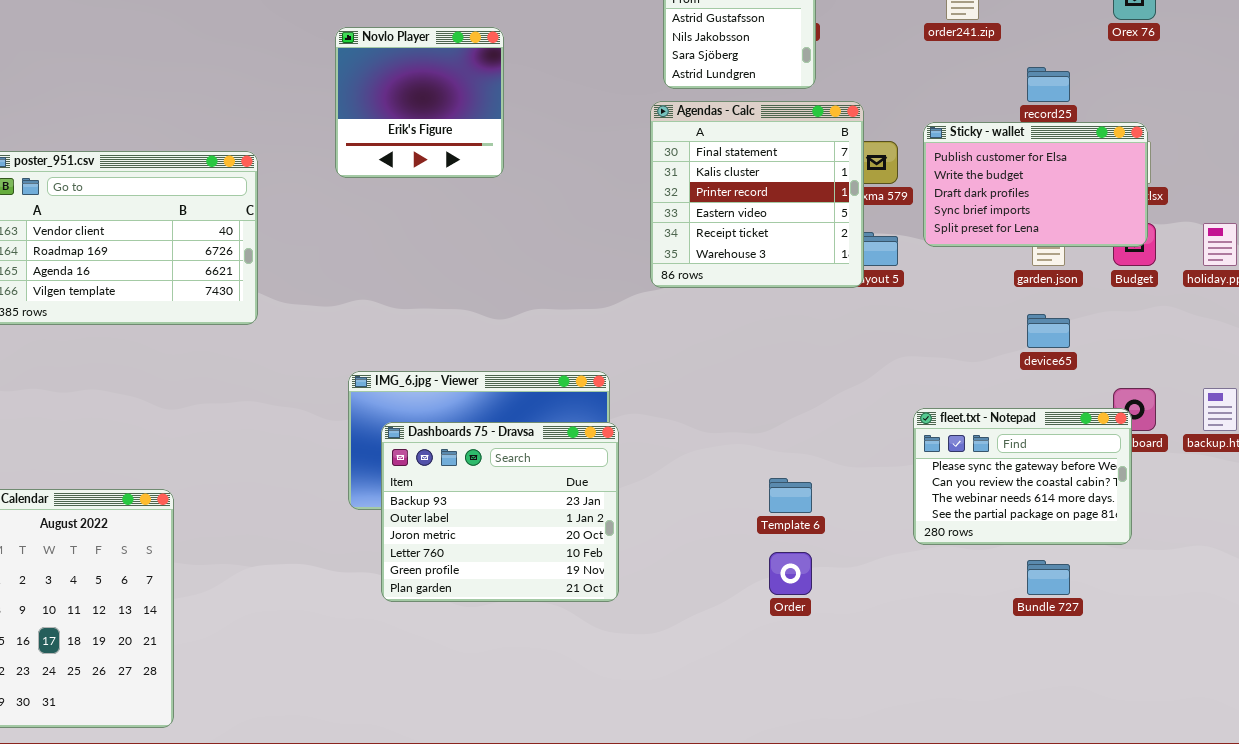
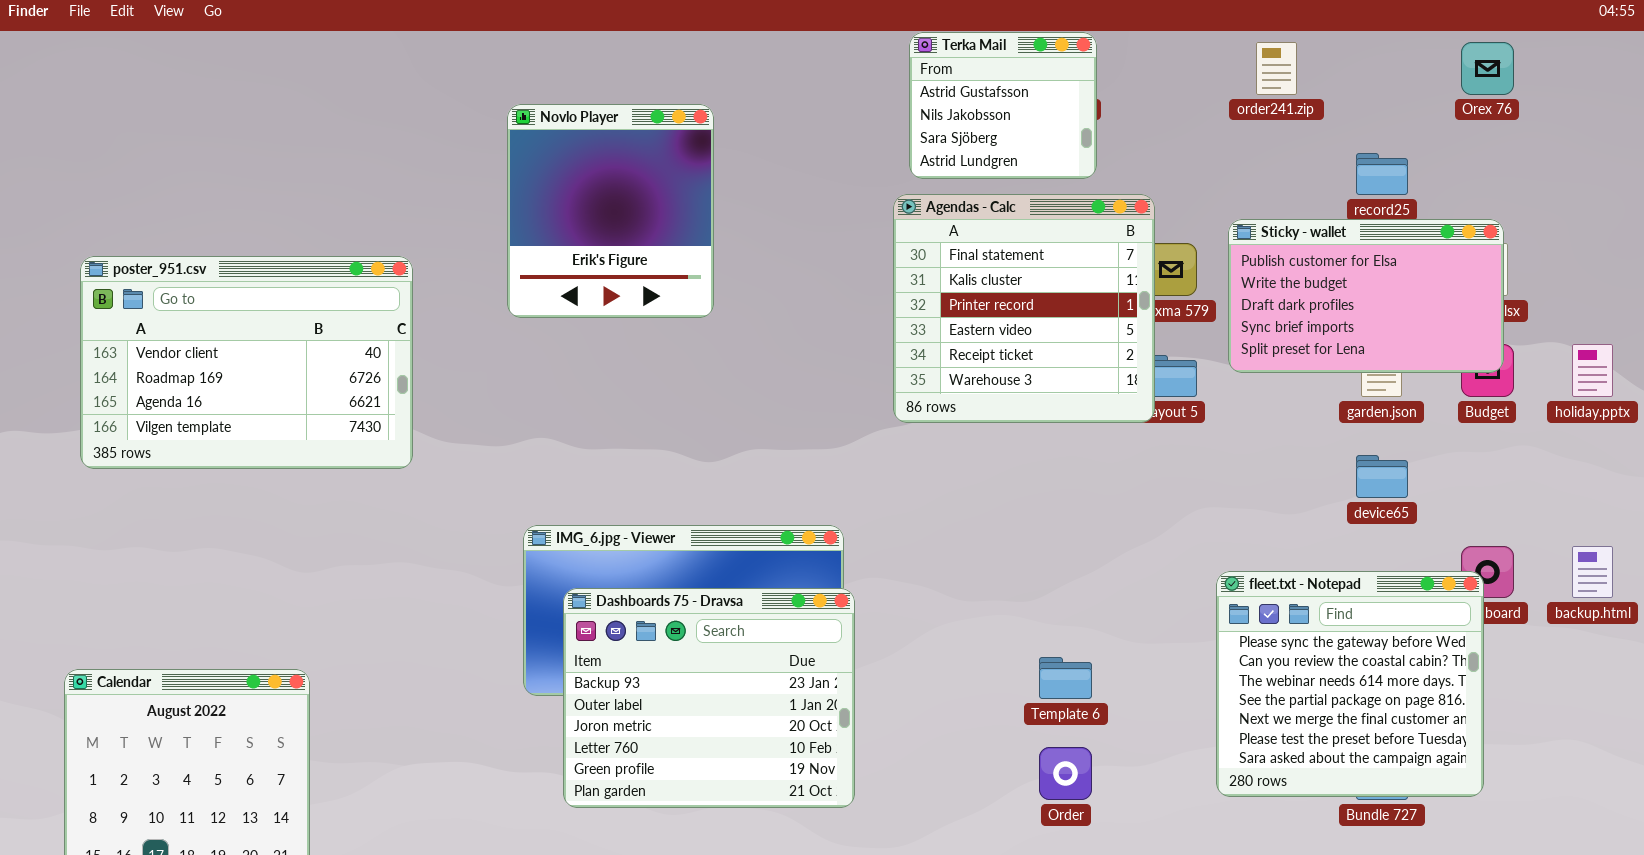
Novlo Player: [335,27,504,178] -> [507,104,714,318], resized
fleet.txt - Notepad: [913,408,1132,545] -> [1216,571,1484,797], resized

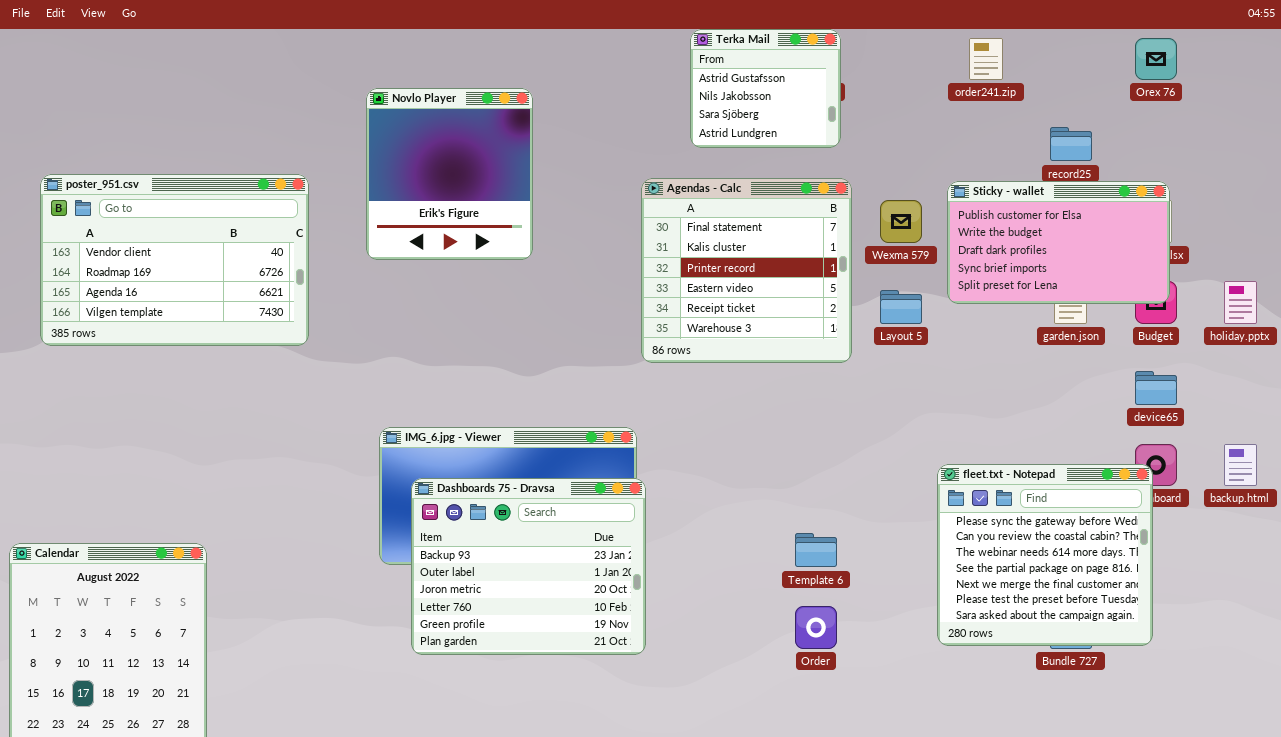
Agendas - Calc: [893,194,1155,423] -> [641,178,852,363], moved
poster_951.csv: [80,256,413,469] -> [40,174,309,346], moved
device65: [1356,455,1408,498] -> [1135,371,1177,405], moved

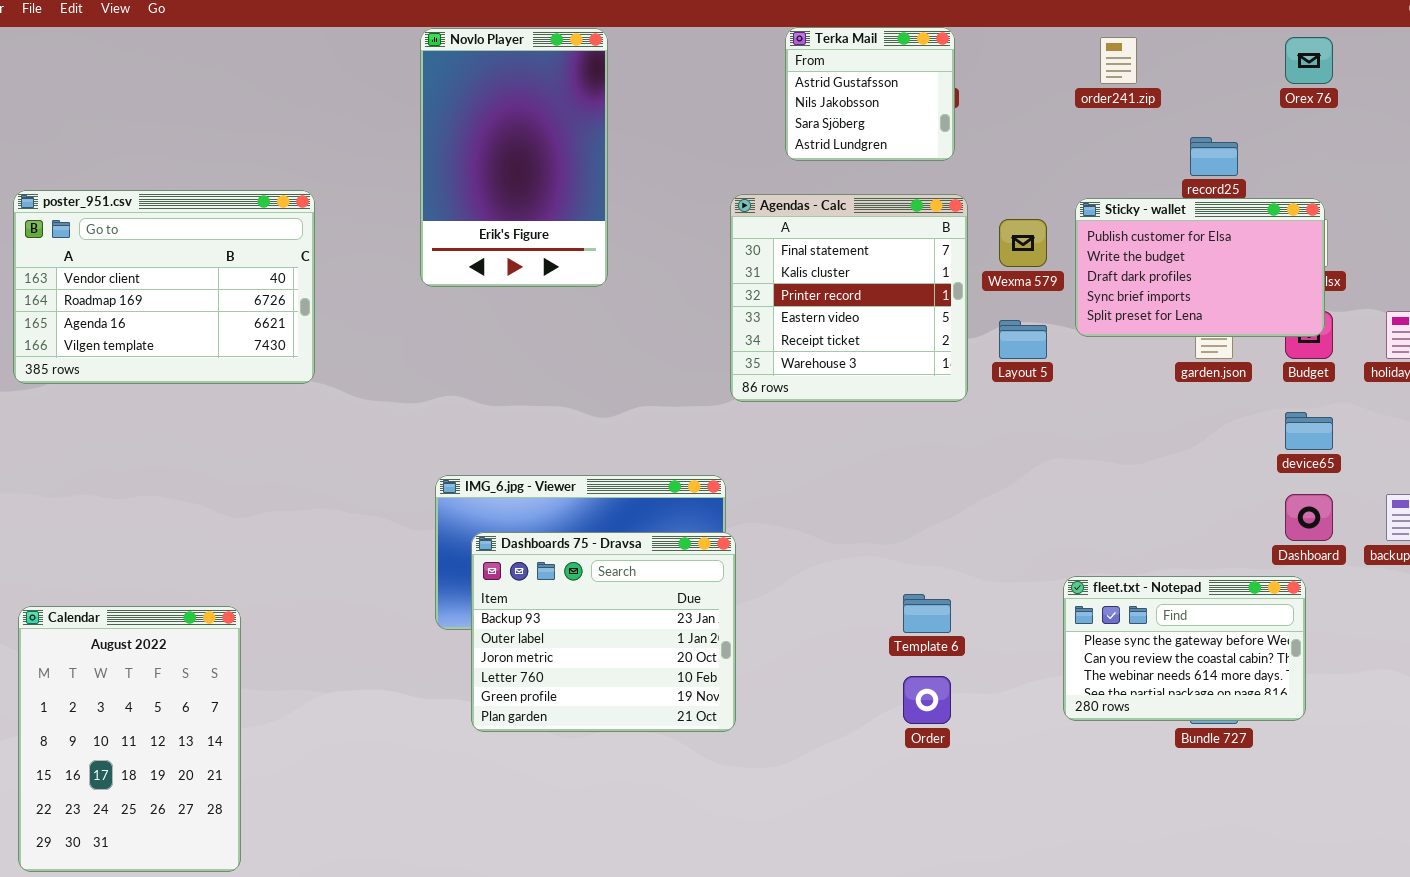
Novlo Player: [366,88,533,260] -> [420,28,608,287], resized
poster_951.csv: [40,174,309,346] -> [13,190,315,384], moved
fleet.txt - Notepad: [937,464,1153,646] -> [1063,576,1306,721], resized

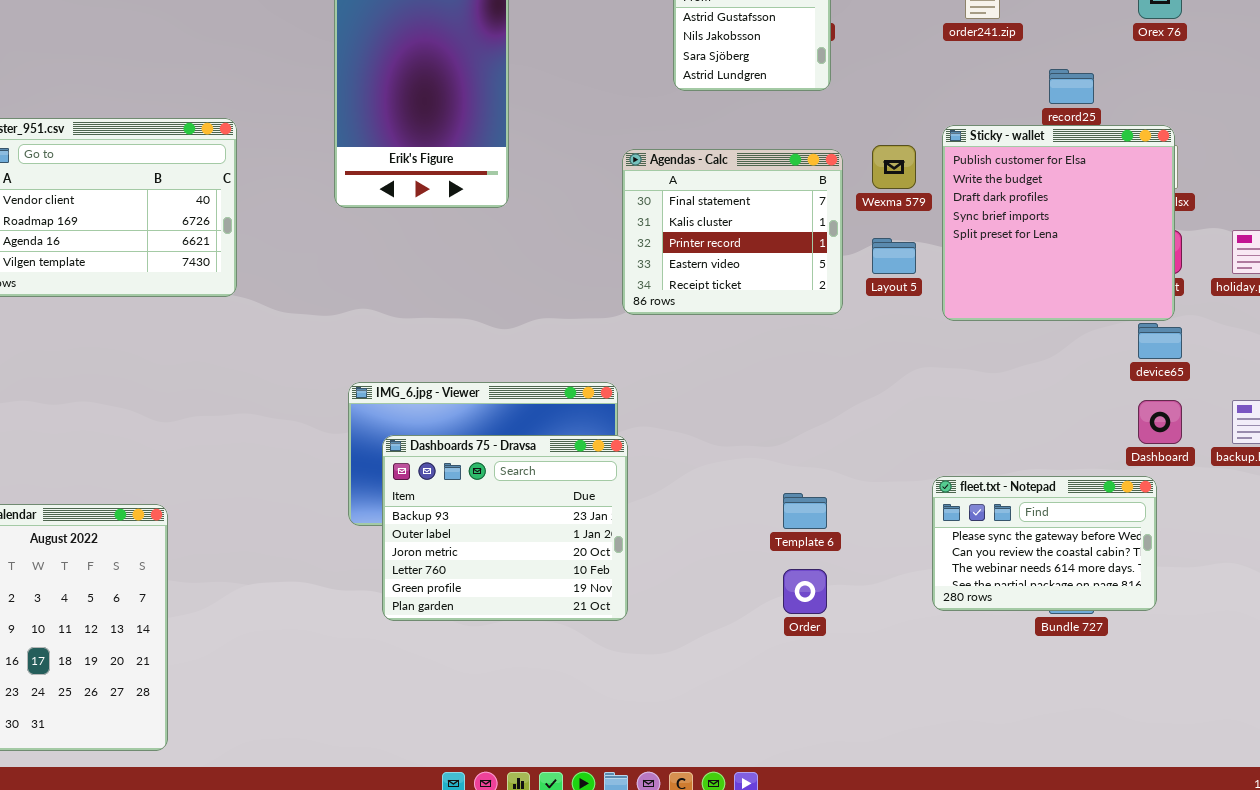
Agendas - Calc: [730,194,968,402] -> [622,149,843,315], resized
Sticky - wallet: [1075,198,1325,337] -> [942,125,1175,321], resized

